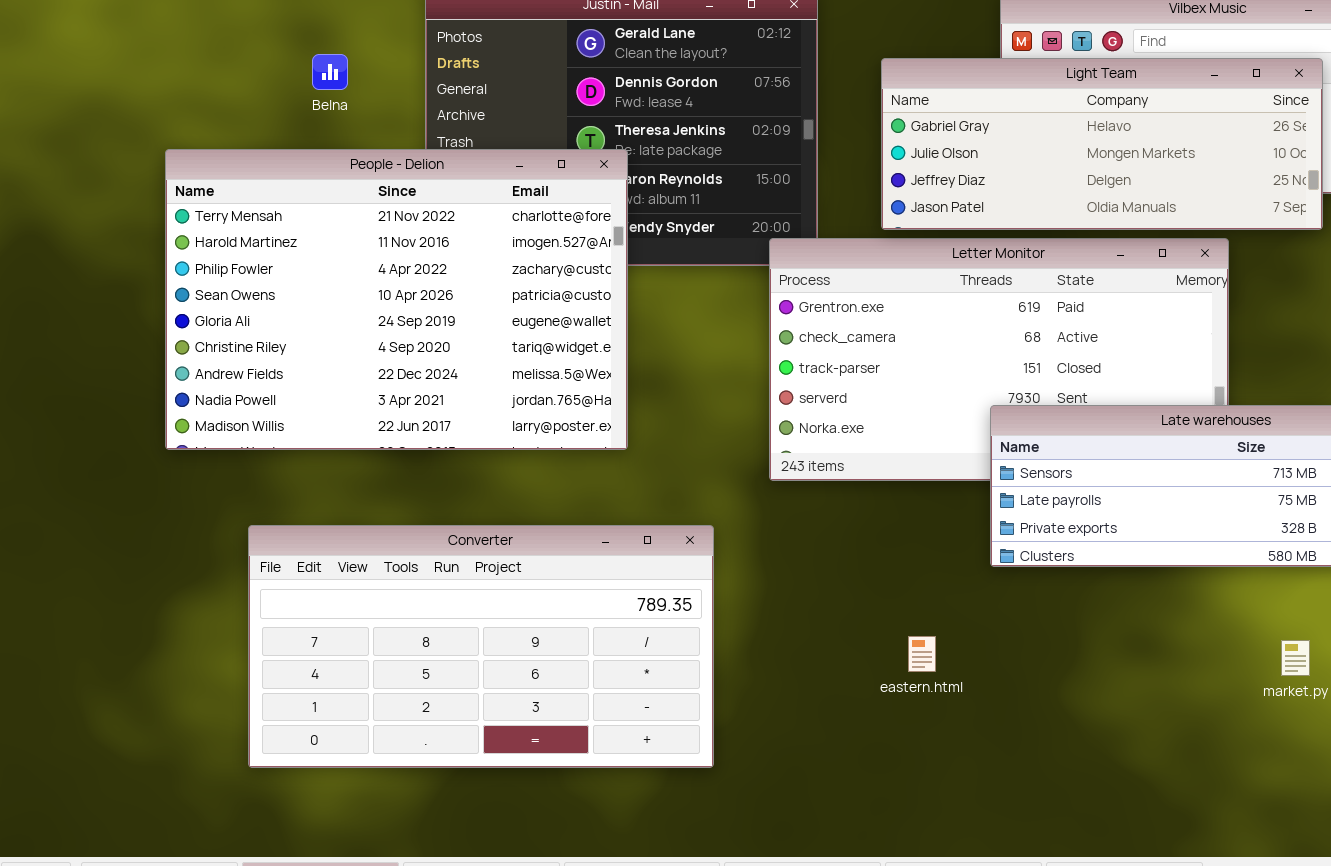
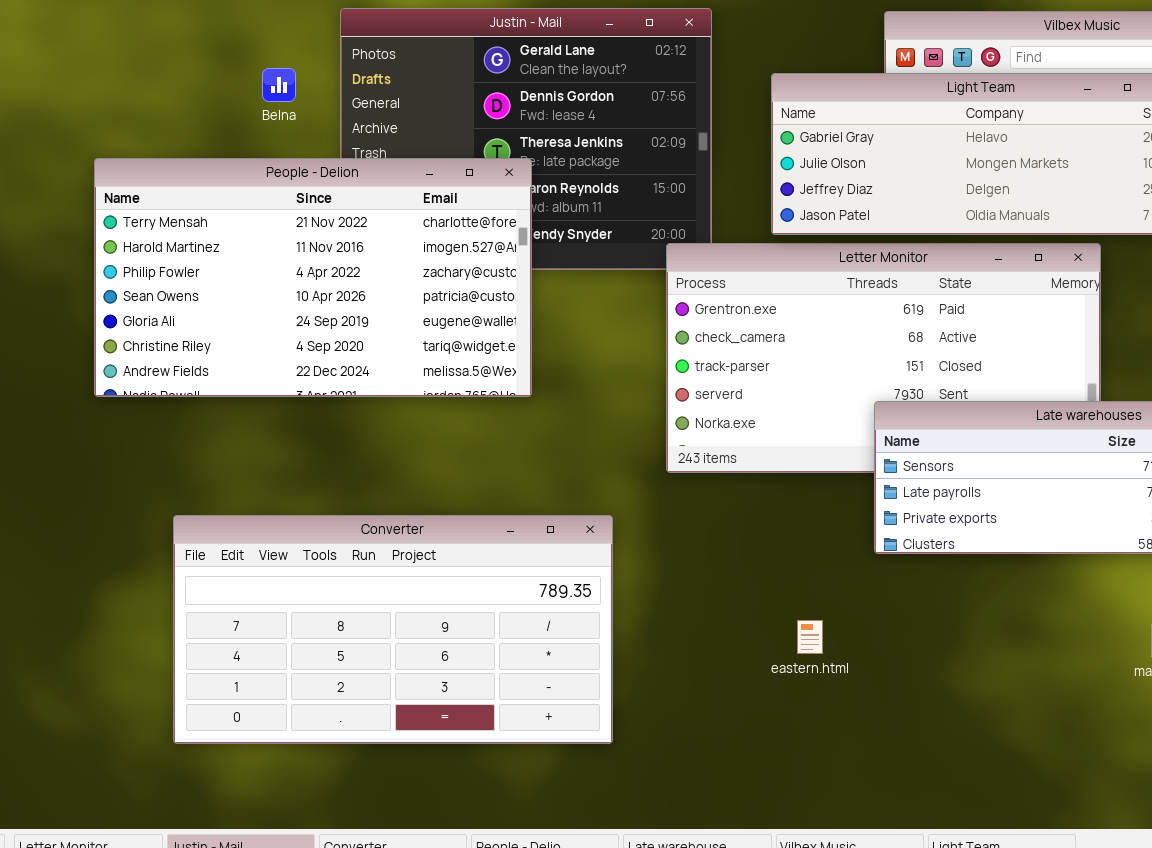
Belna: [312,54,348,90] -> [262,68,296,102], moved
People - Delion: [165,149,628,450] -> [94,158,532,397], resized

